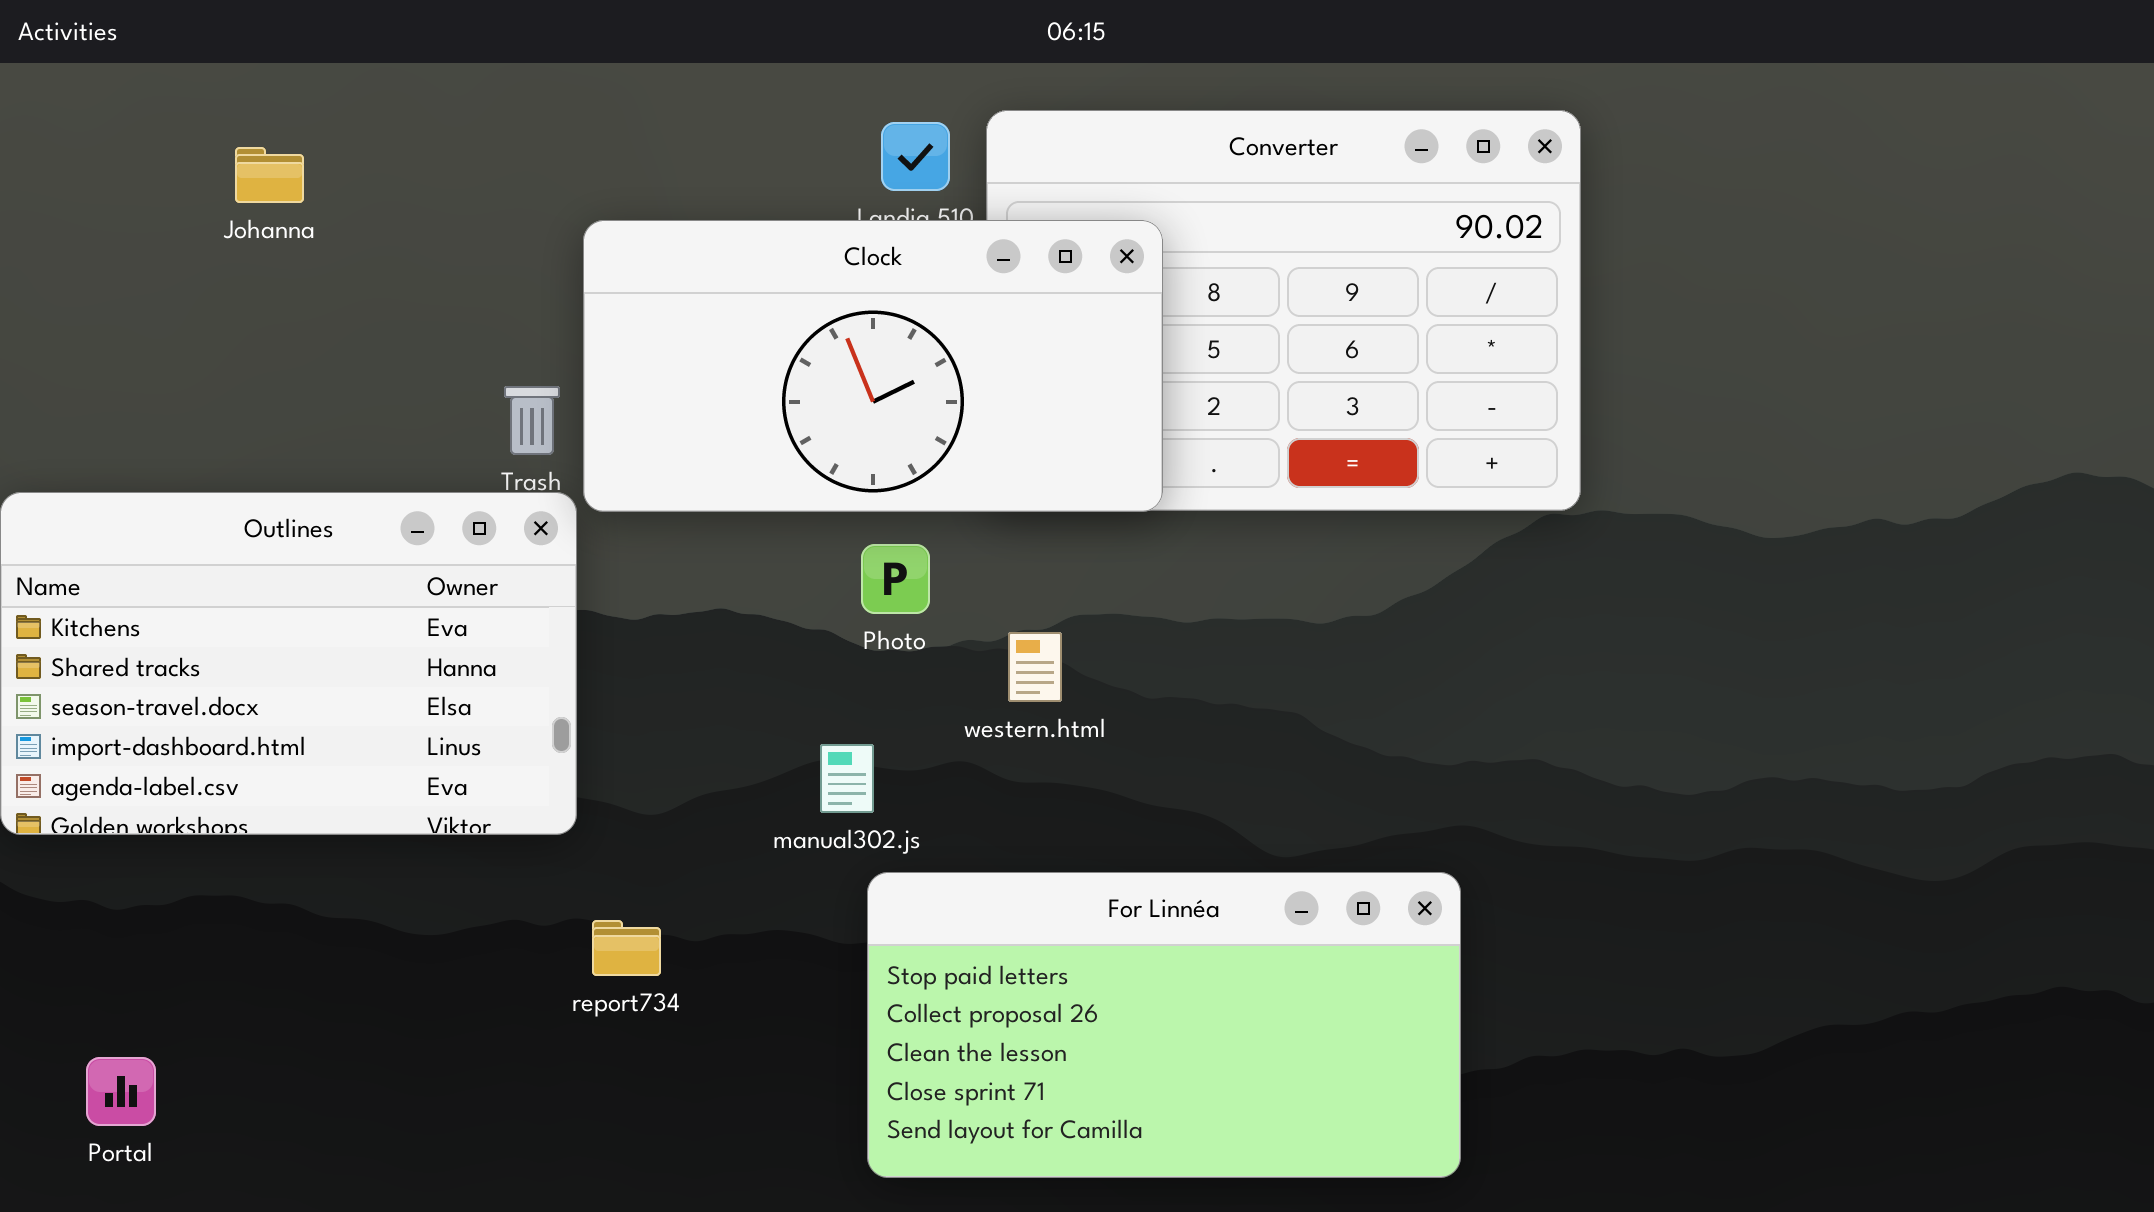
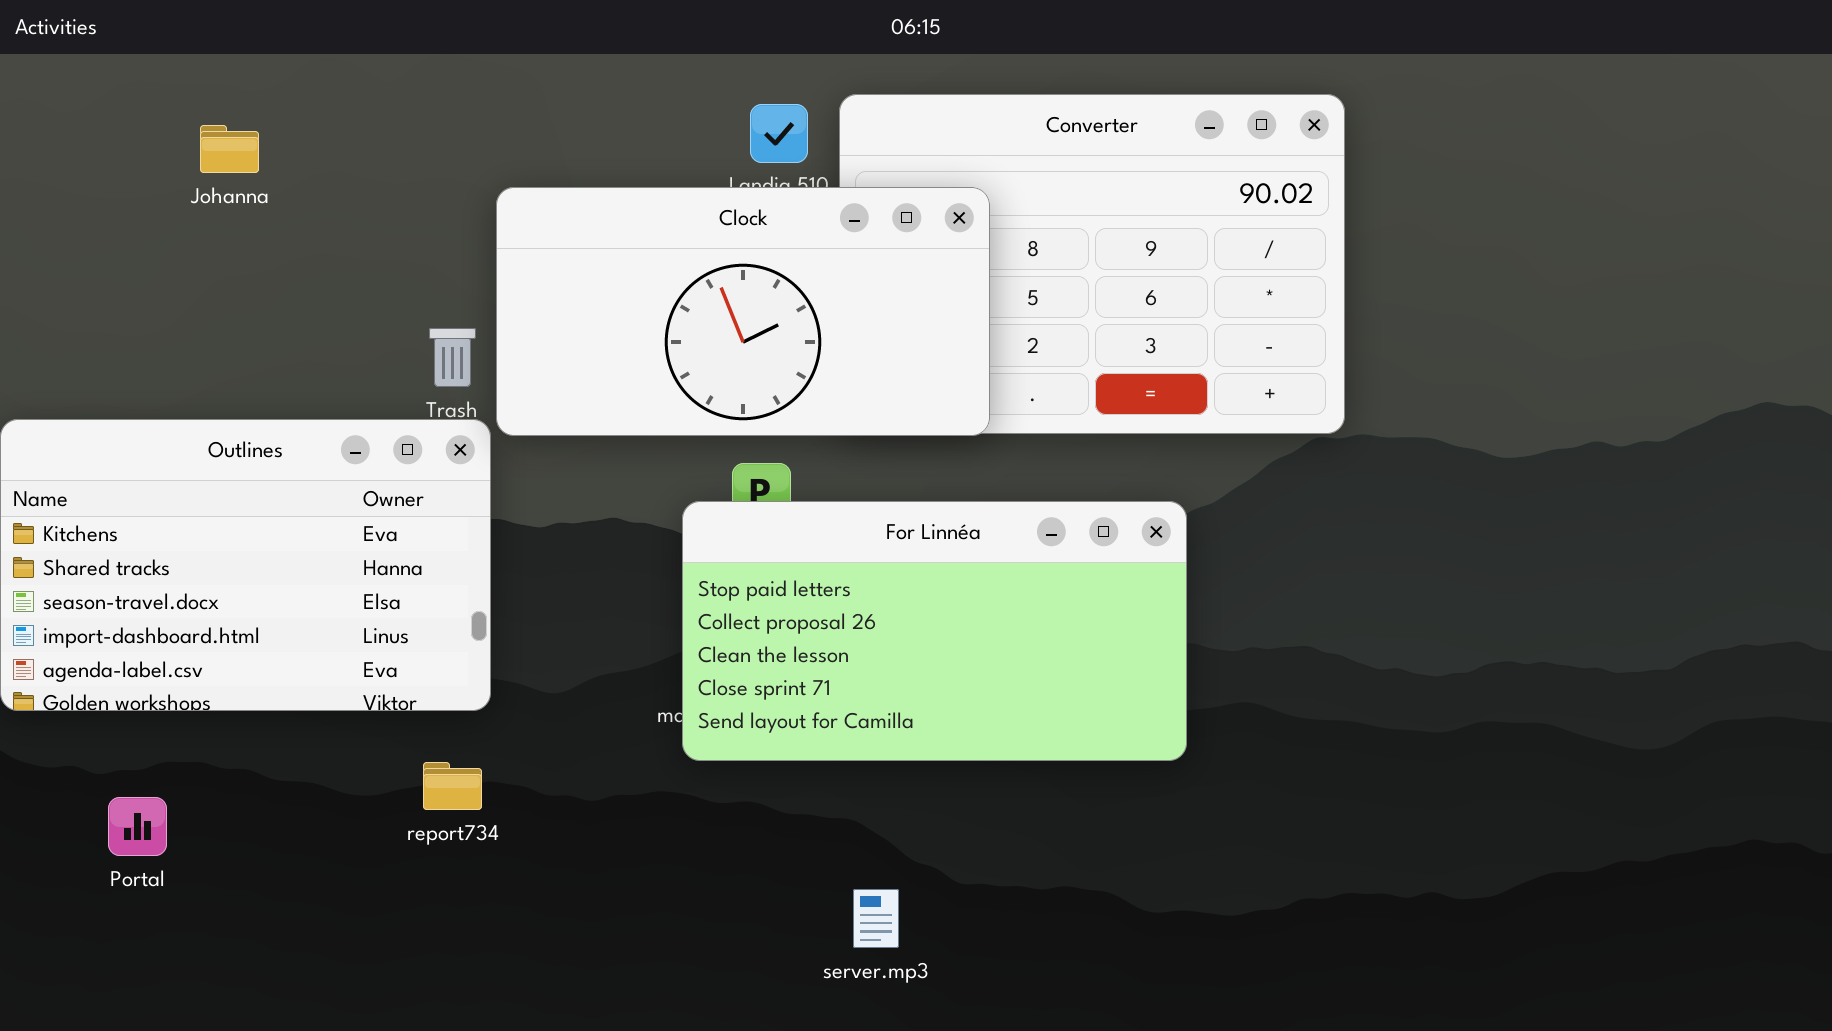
For Linnéa: [867,872,1461,1178] -> [682,501,1187,761], moved
report734: [592,920,661,976] -> [423,762,482,810], moved
Portal: [86,1057,156,1126] -> [108,797,167,856], moved

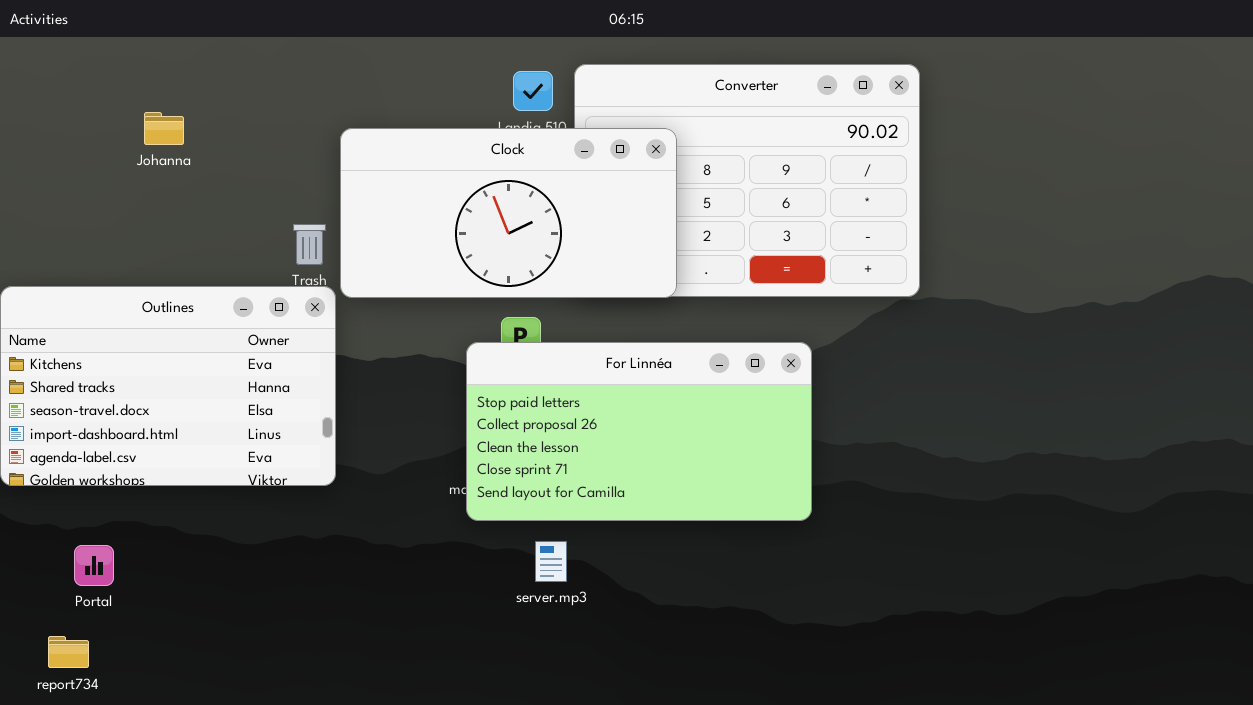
Johanna: [200,125,259,173] -> [144,112,184,145], moved
report734: [423,762,482,810] -> [48,636,89,668], moved
server.mp3: [853,889,899,948] -> [535,541,567,582], moved

